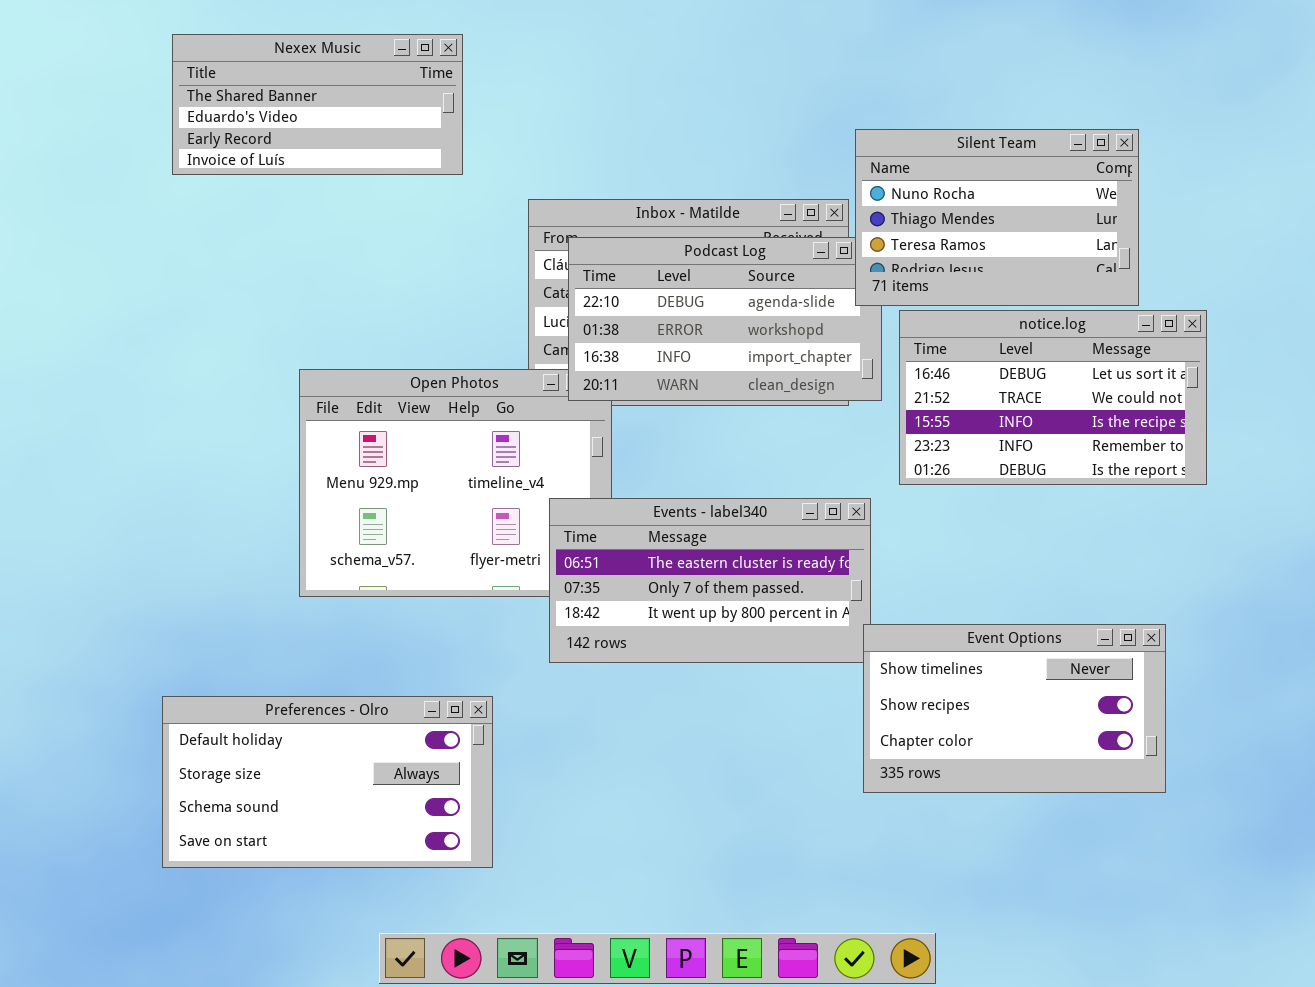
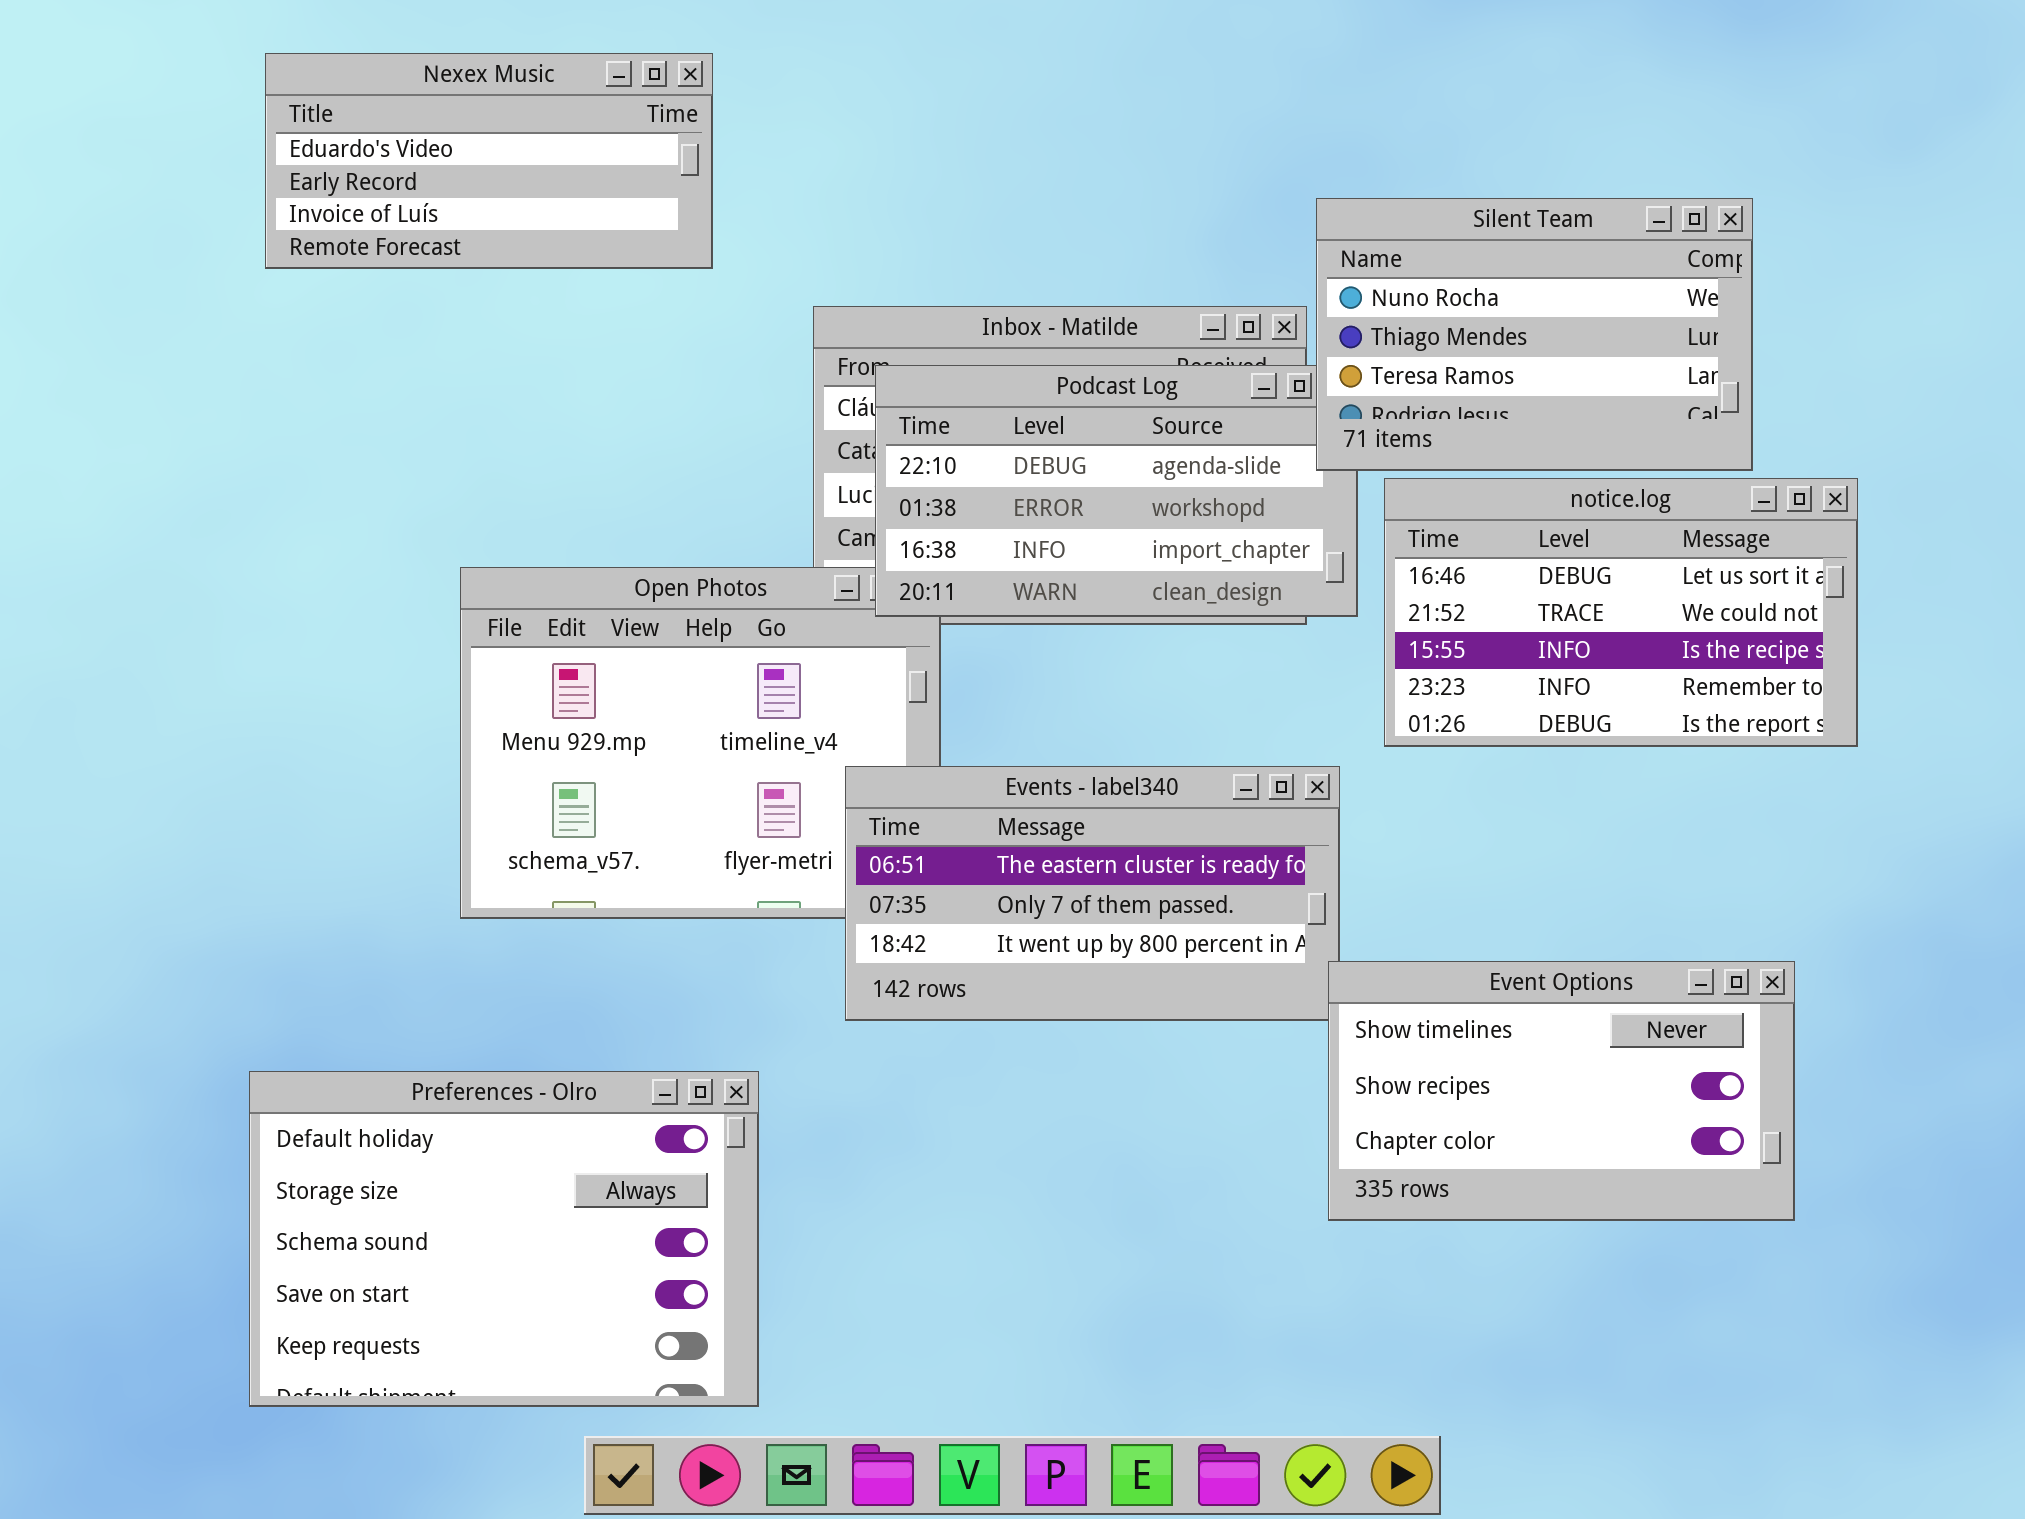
Nexex Music: [172,34,463,175] -> [265,53,713,269], scrolled down 1 row
Preferences - Olro: [162,696,493,868] -> [249,1071,759,1407], resized

